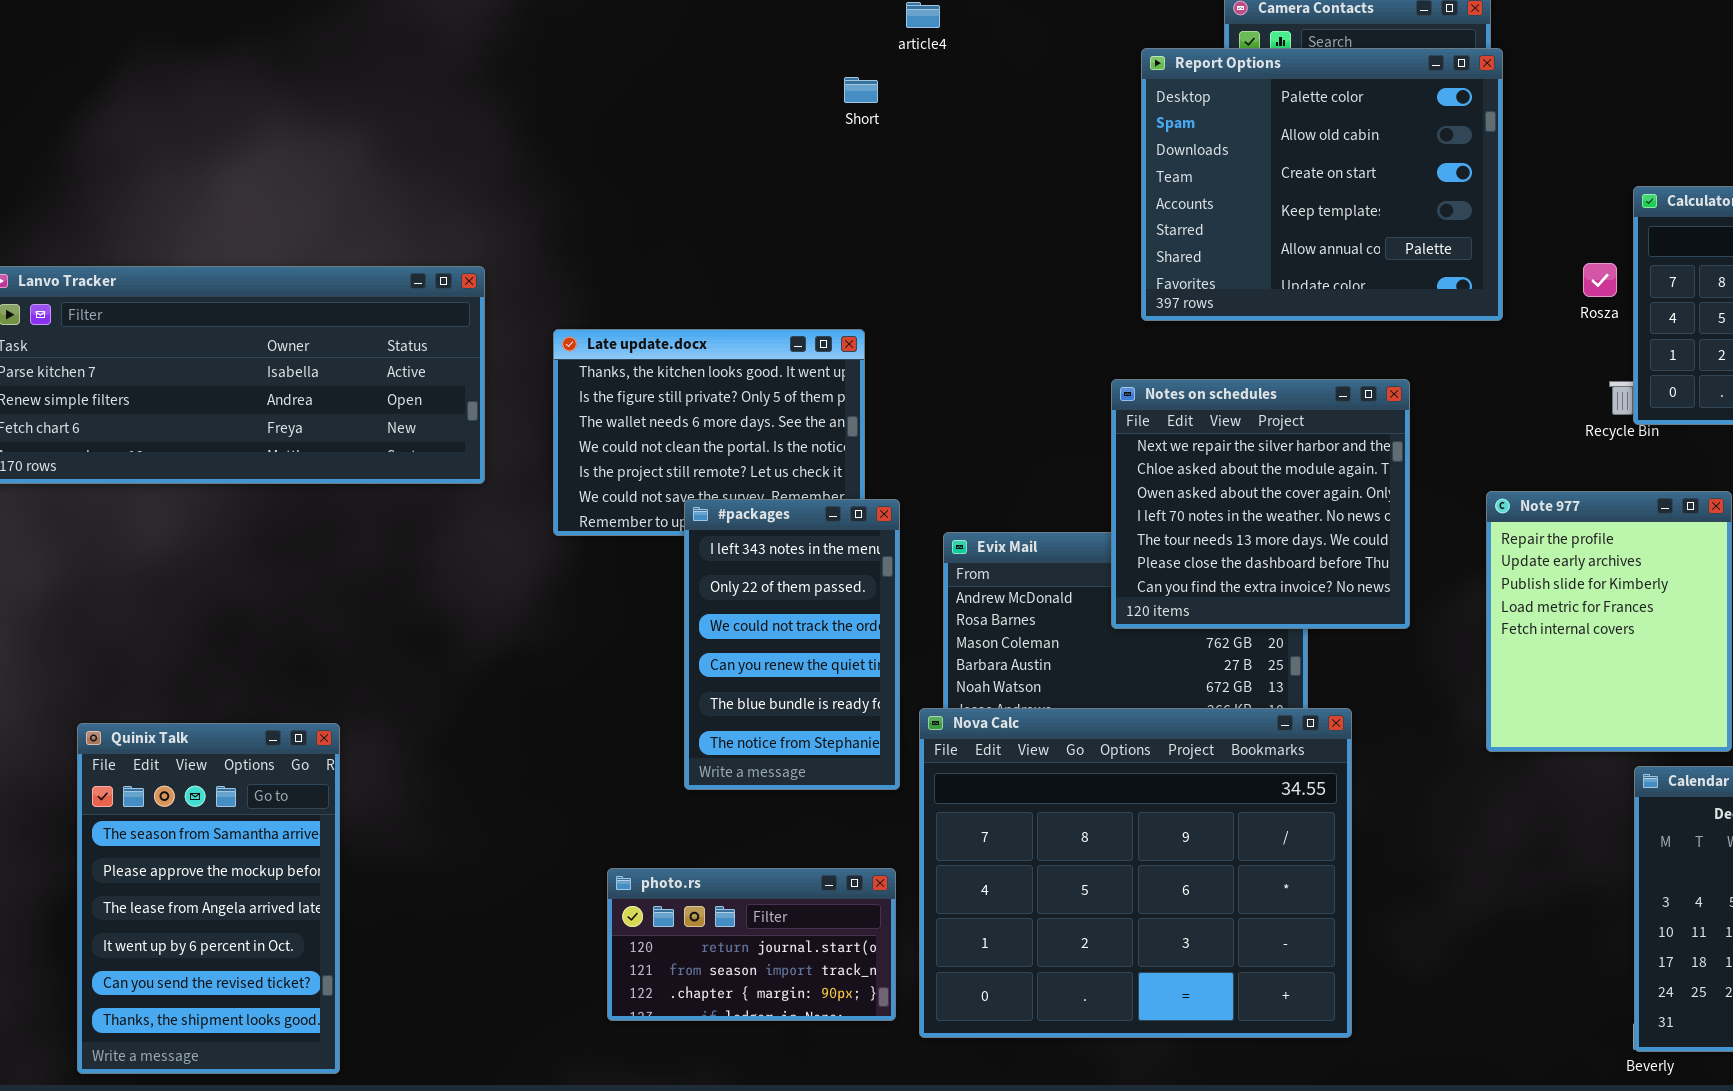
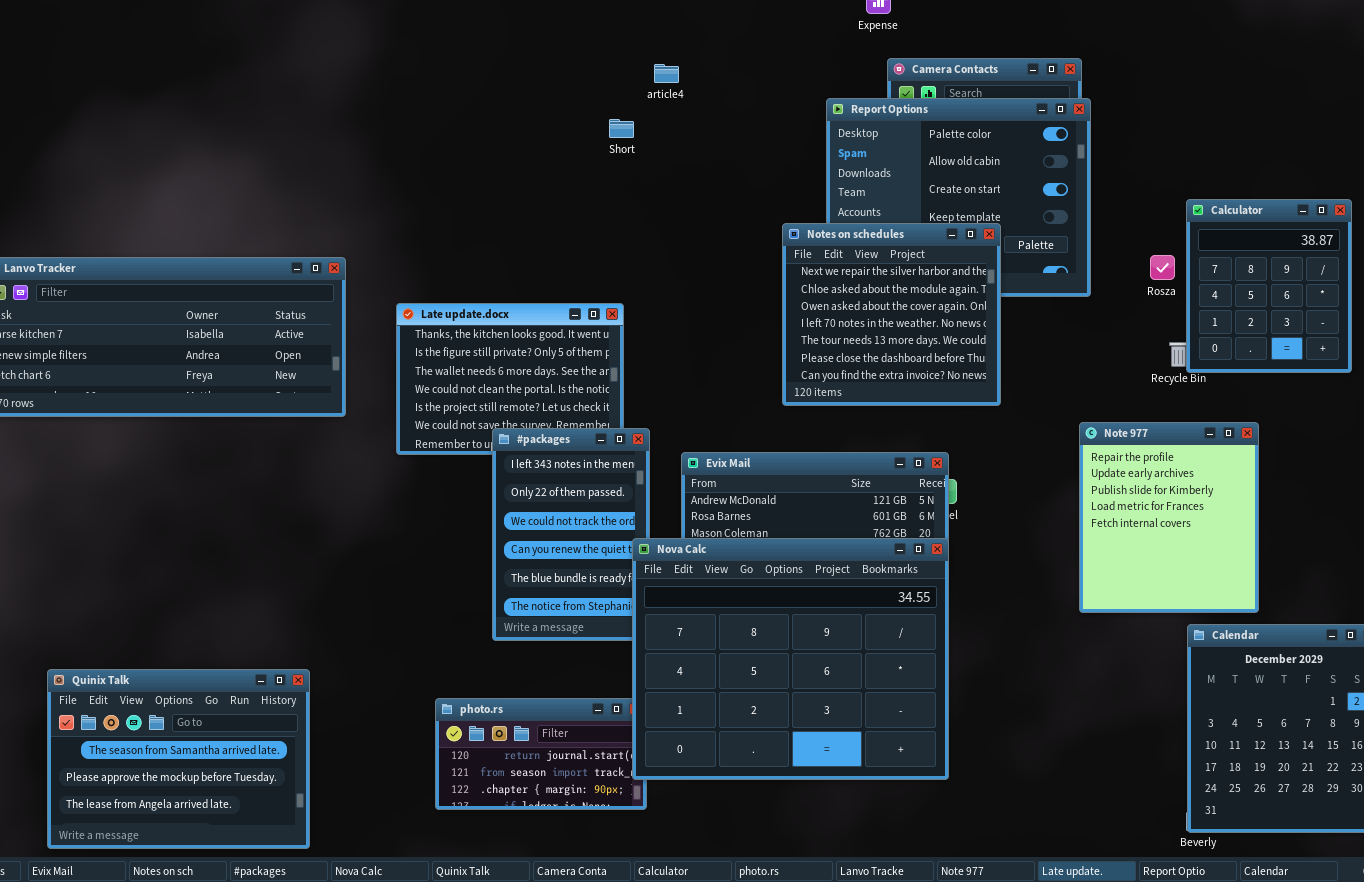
Notes on schedules: [1111,379,1410,629] -> [782,223,1001,406], moved
Nova Calc: [919,708,1352,1038] -> [632,538,949,780], moved
Quinix Talk: [77,723,340,1074] -> [47,669,310,849], resized

